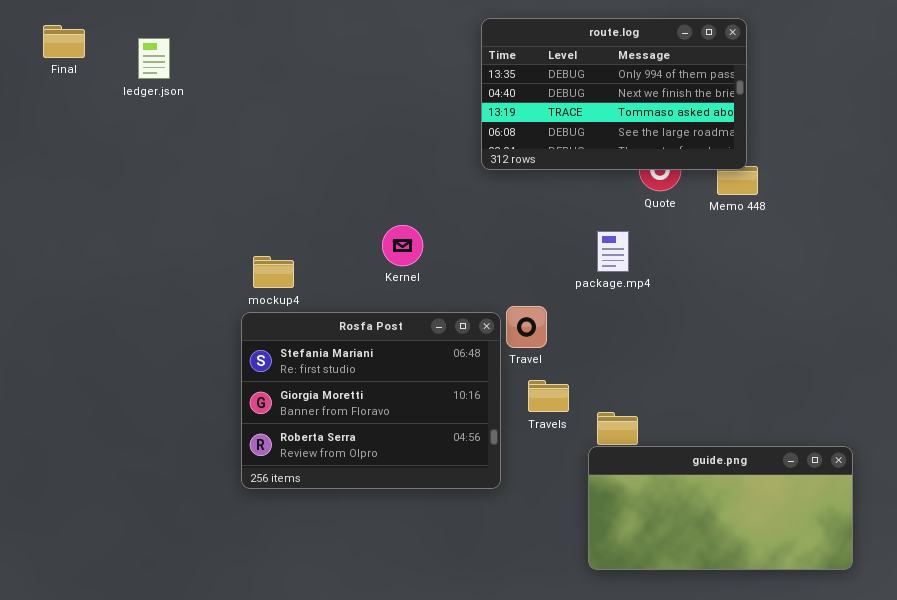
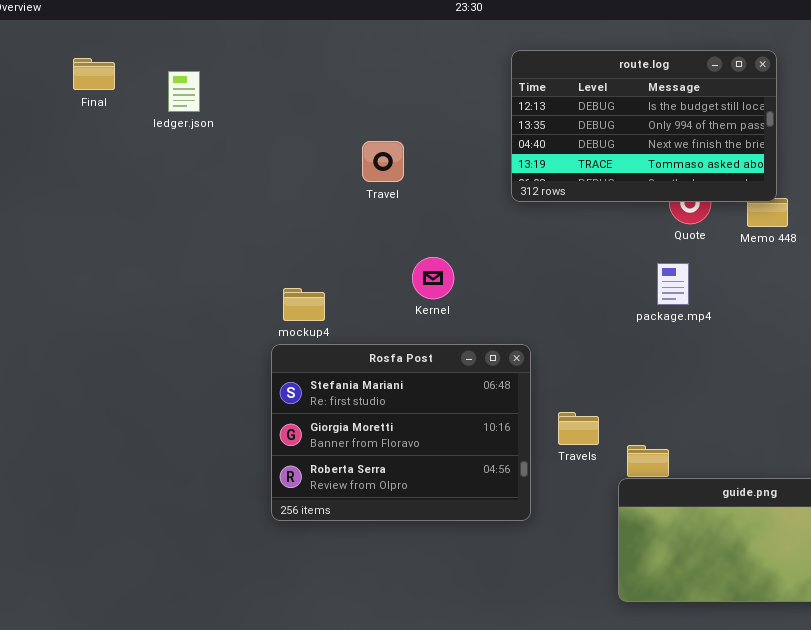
route.log: [481,18,747,170] -> [511,50,777,202], scrolled up 1 row
package.mp4: [597,231,629,272] -> [657,263,689,305], moved
Travel: [506,306,547,348] -> [362,141,404,182], moved

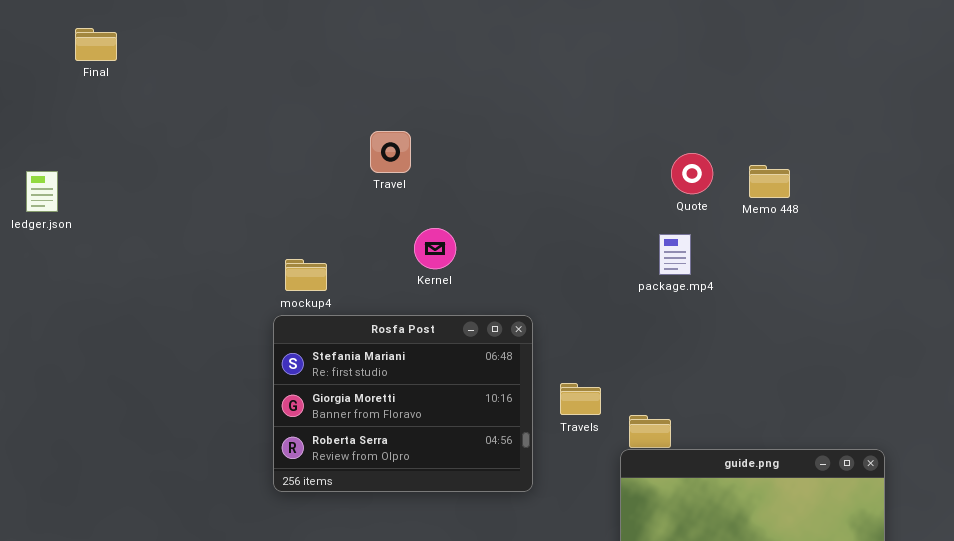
route.log: [511,50,777,202] -> none, closed
ledger.json: [168,71,200,112] -> [26,171,58,212], moved
Travel: [362,141,404,182] -> [370,131,411,173], moved

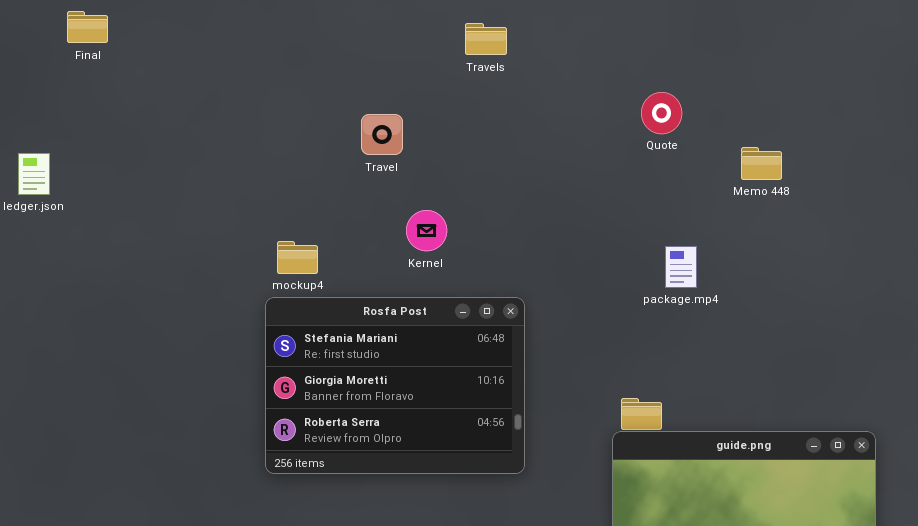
Quote: [671,153,713,194] -> [641,92,682,134], moved
package.mp4: [659,234,691,275] -> [665,246,697,288], moved
Travels: [560,383,601,415] -> [465,23,507,55], moved

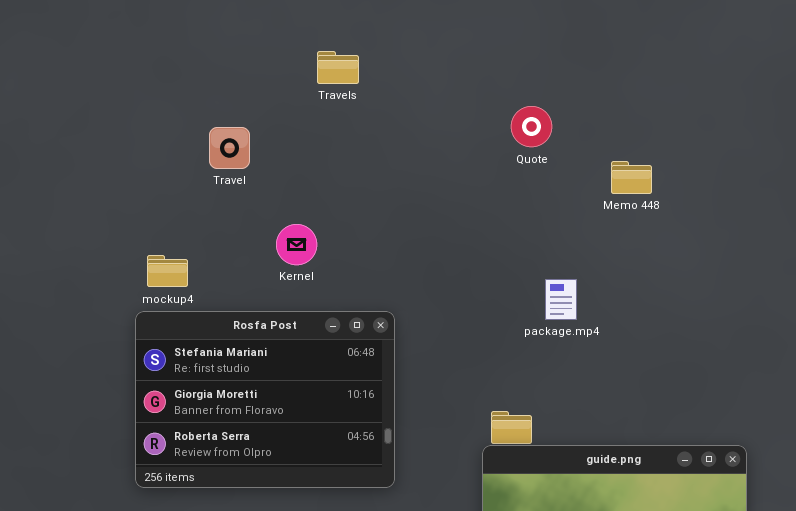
Travels: [465,23,507,55] -> [317,51,359,84], moved
Travel: [361,114,403,155] -> [209,127,250,169], moved
package.mp4: [665,246,697,288] -> [545,279,577,320], moved

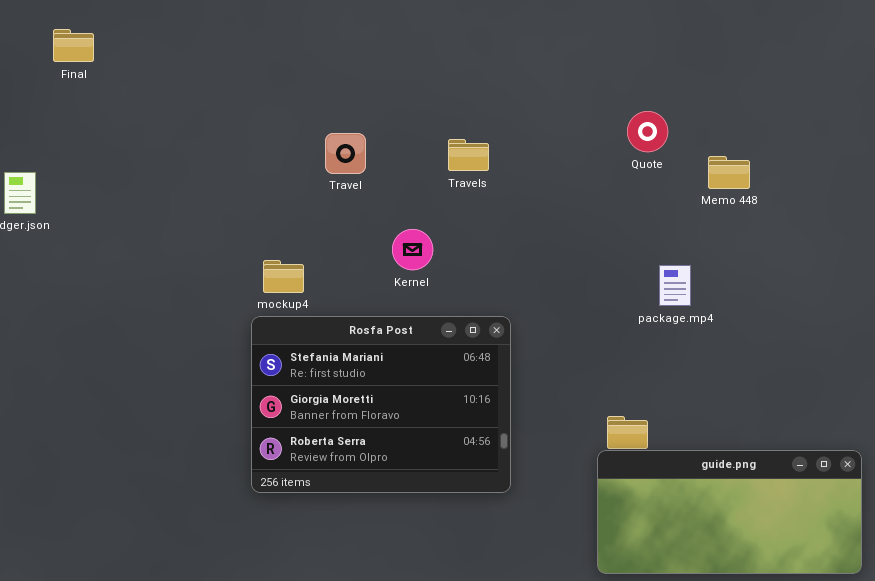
Travels: [317,51,359,84] -> [448,139,489,171], moved
Memo 448: [611,161,652,194] -> [708,156,750,189], moved
package.mp4: [545,279,577,320] -> [659,265,691,306], moved

